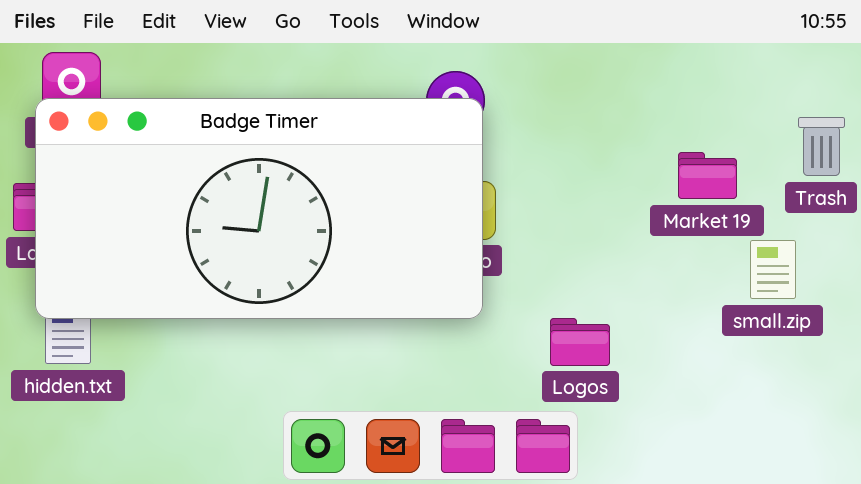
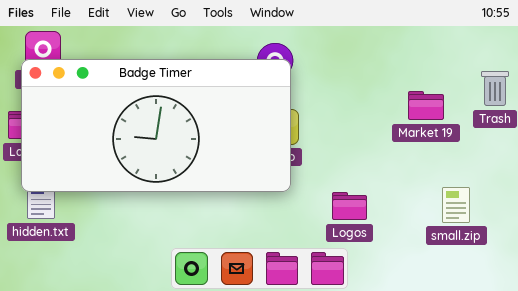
small.zip: [750,240,796,299] -> [442,187,470,223], moved

